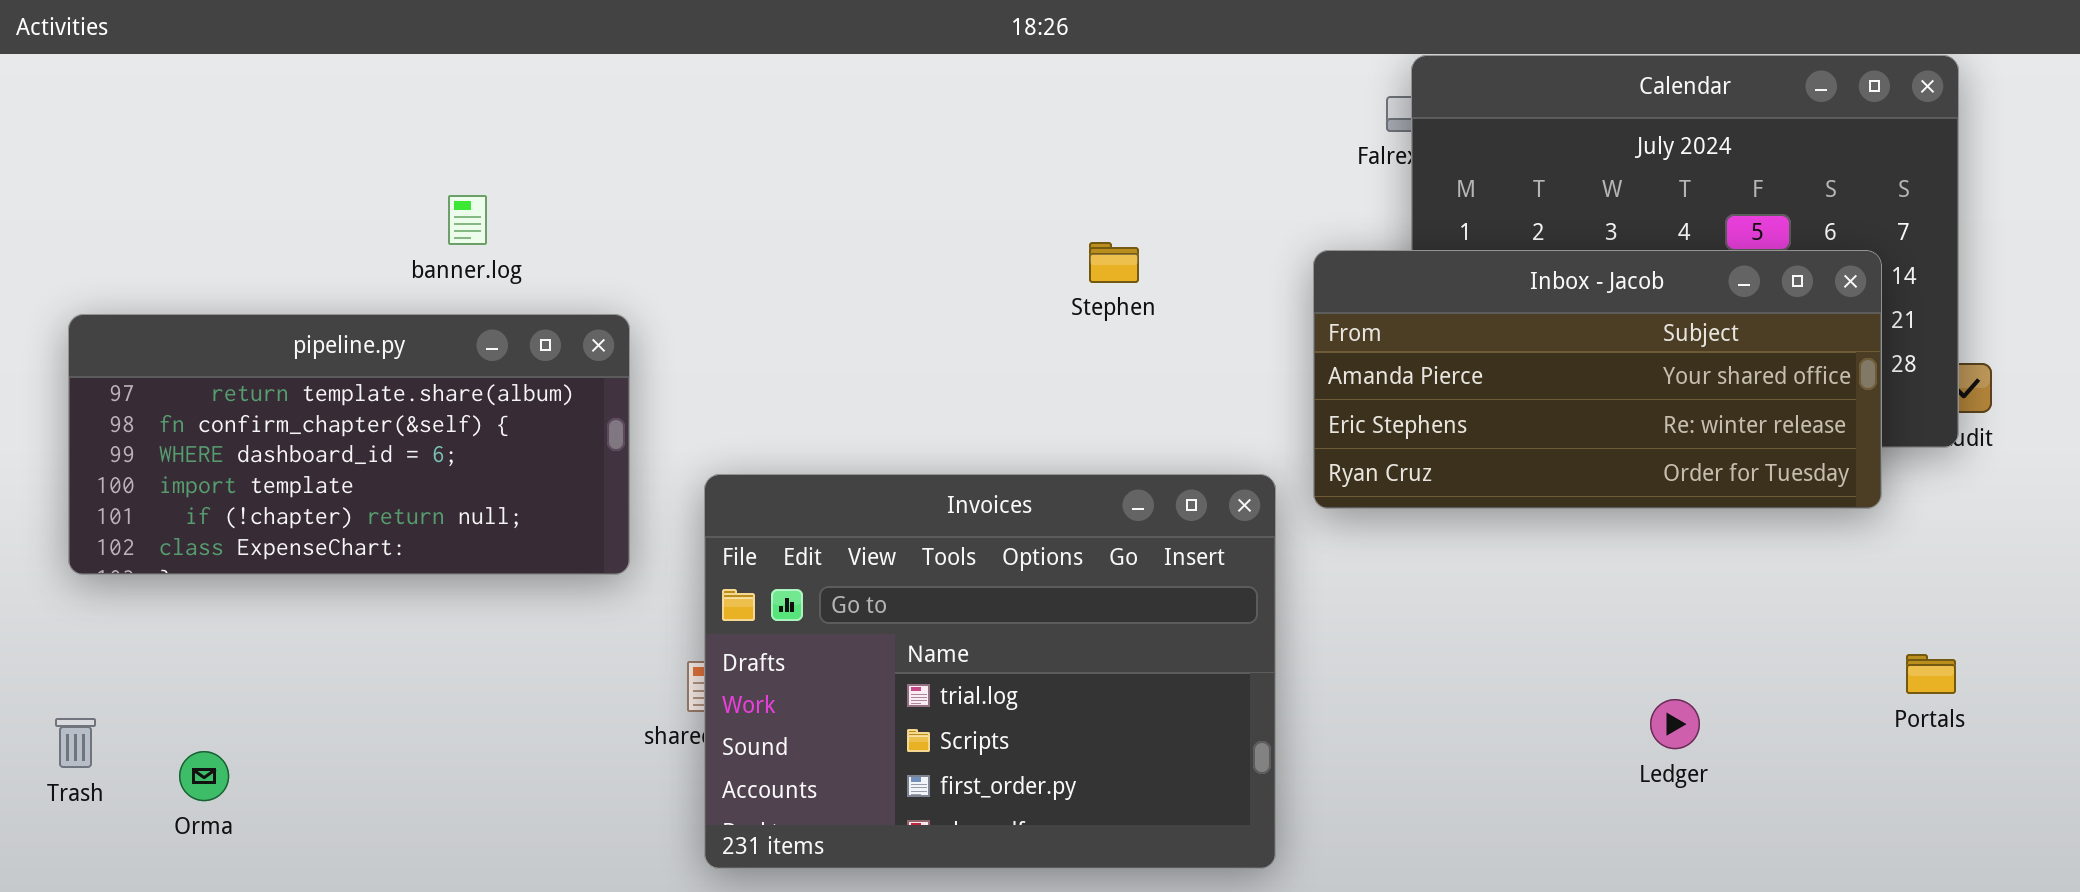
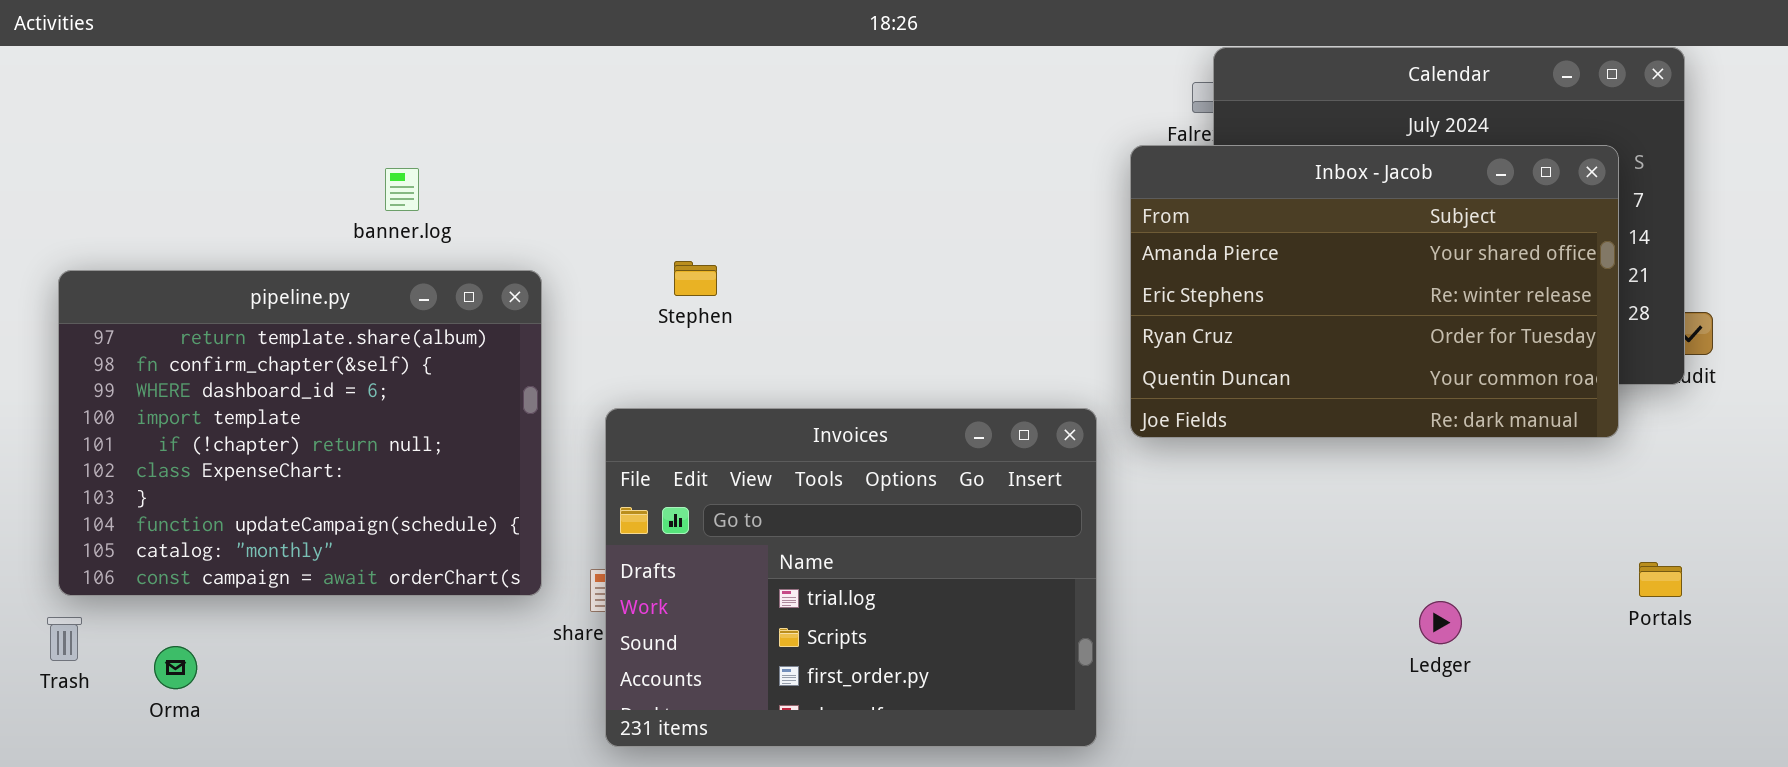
Stephen: [1089,242,1139,283] -> [674,261,717,296], moved
Inbox - Jacob: [1313,250,1882,509] -> [1130,145,1619,438], resized
pipeline.py: [68,314,630,575] -> [58,270,542,596], resized

